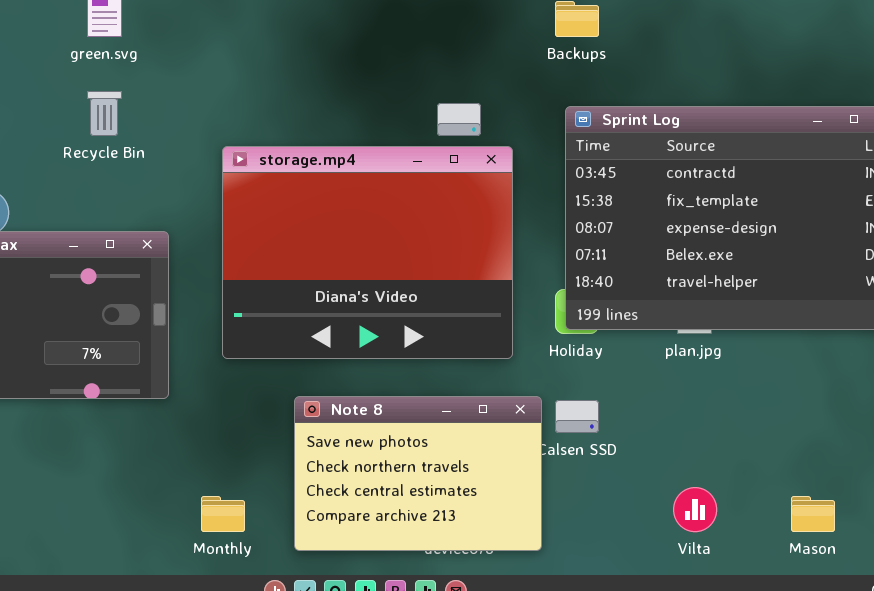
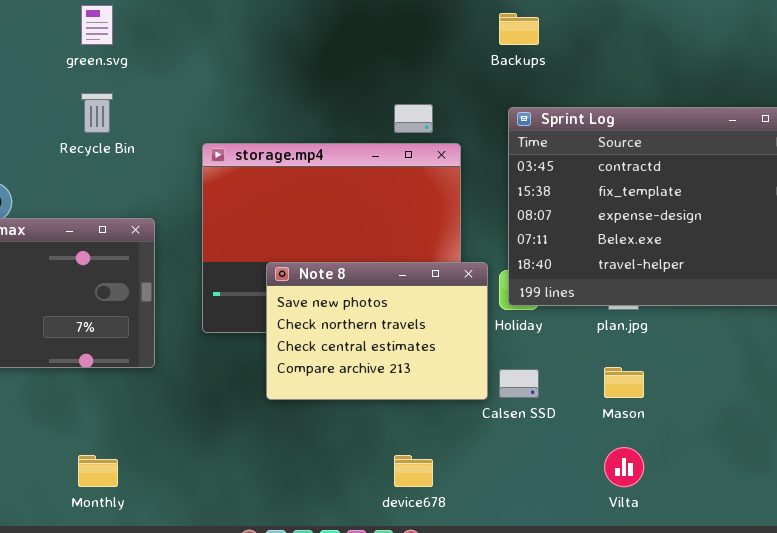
Note 8: [294,396,542,551] -> [266,262,488,400], moved
Monthly: [201,496,245,532] -> [78,455,118,487], moved
Mason: [791,496,835,532] -> [604,367,644,398], moved

